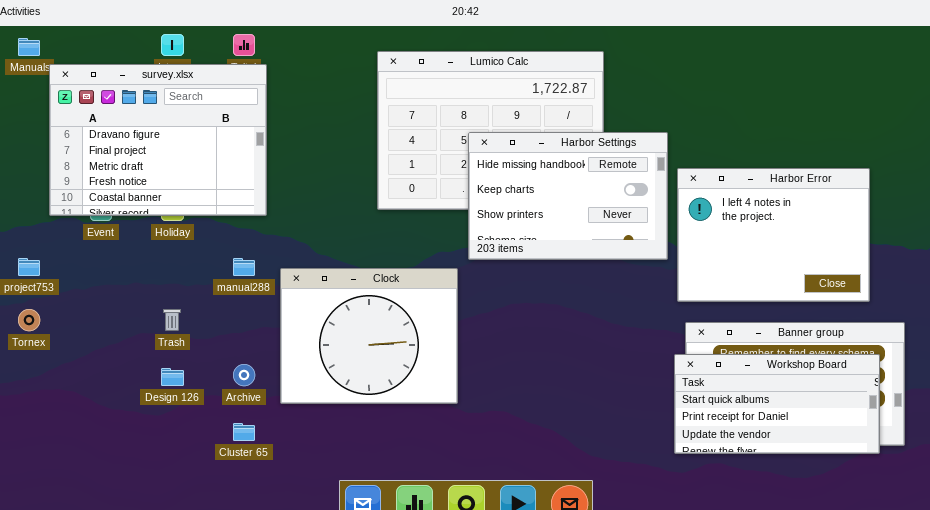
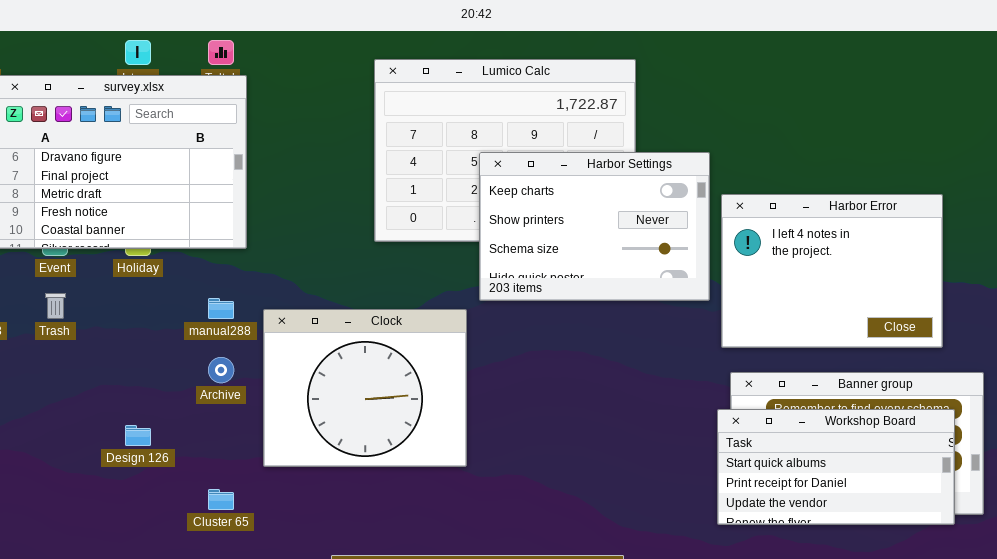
Harbor Settings: [468,132,668,260] -> [479,152,710,301], scrolled down 1 row
Trash: [163,309,181,331] -> [45,293,66,319], moved
Archive: [233,364,255,386] -> [208,357,234,383], moved

